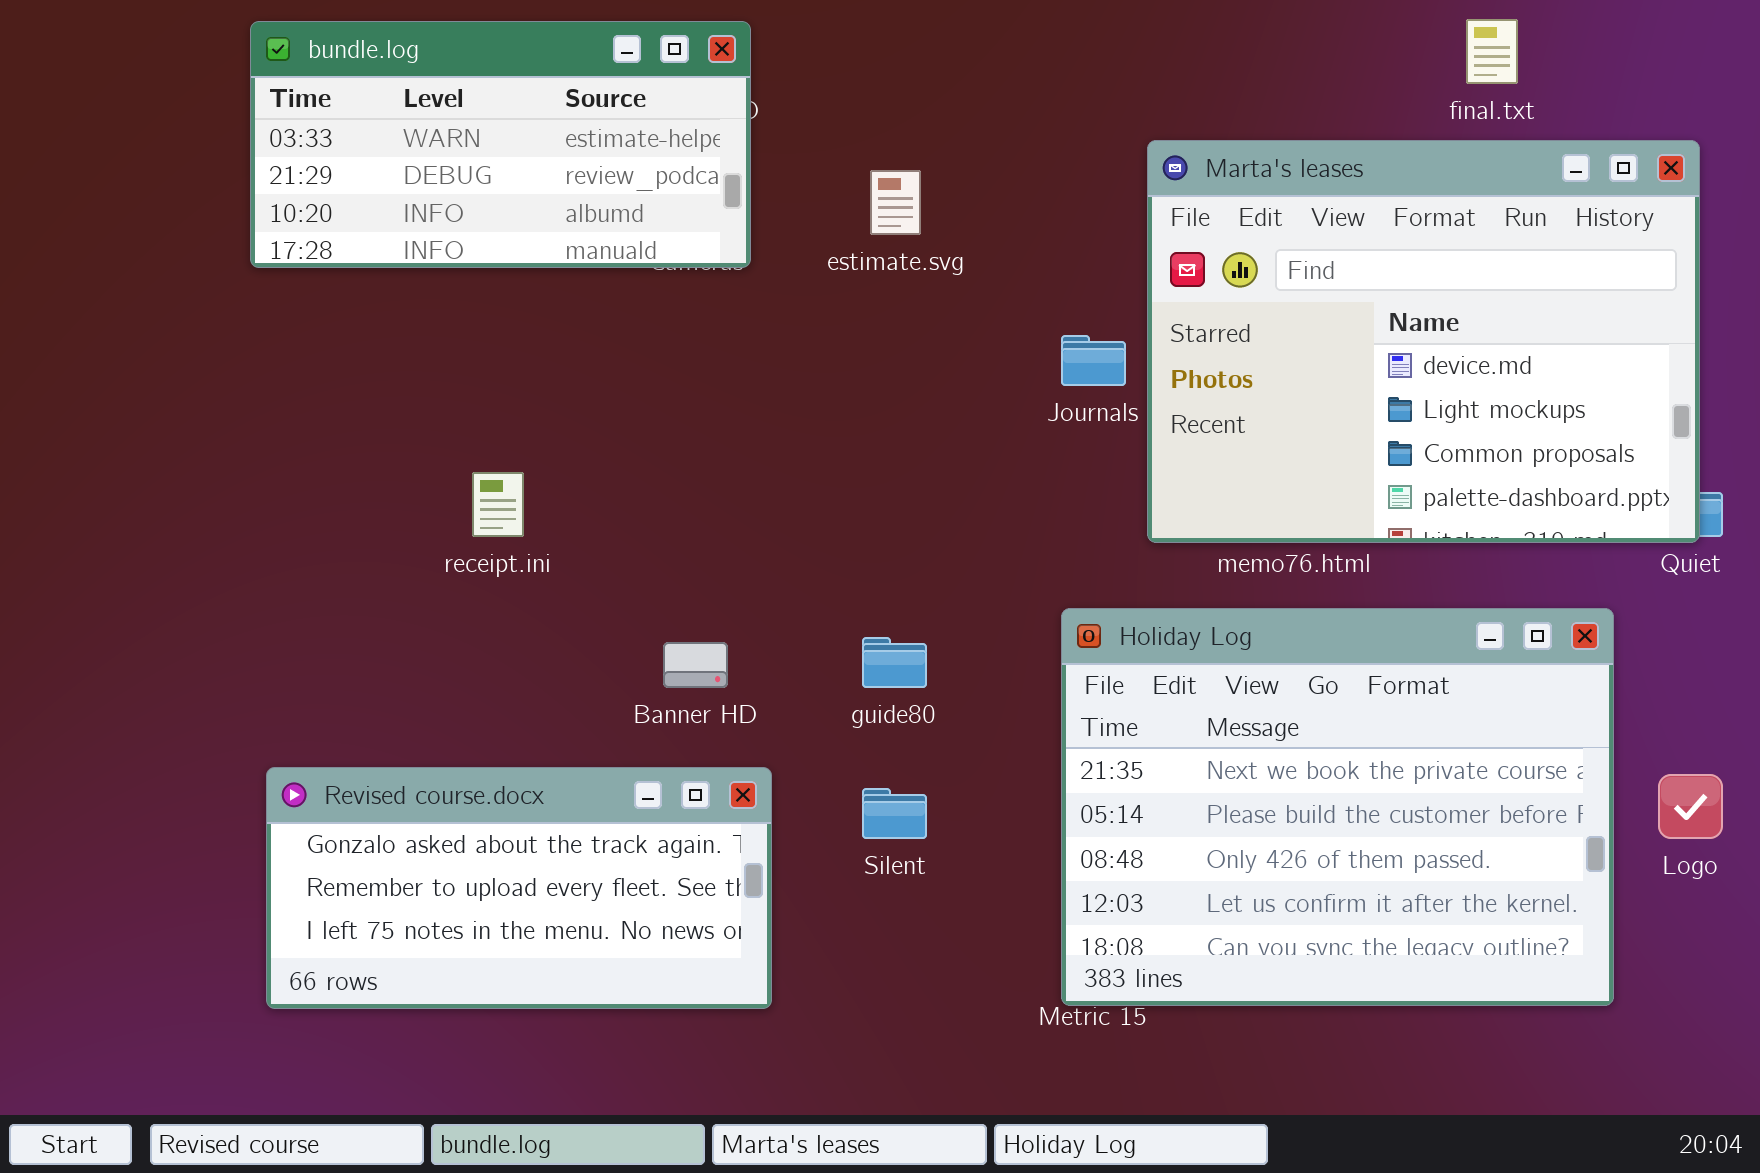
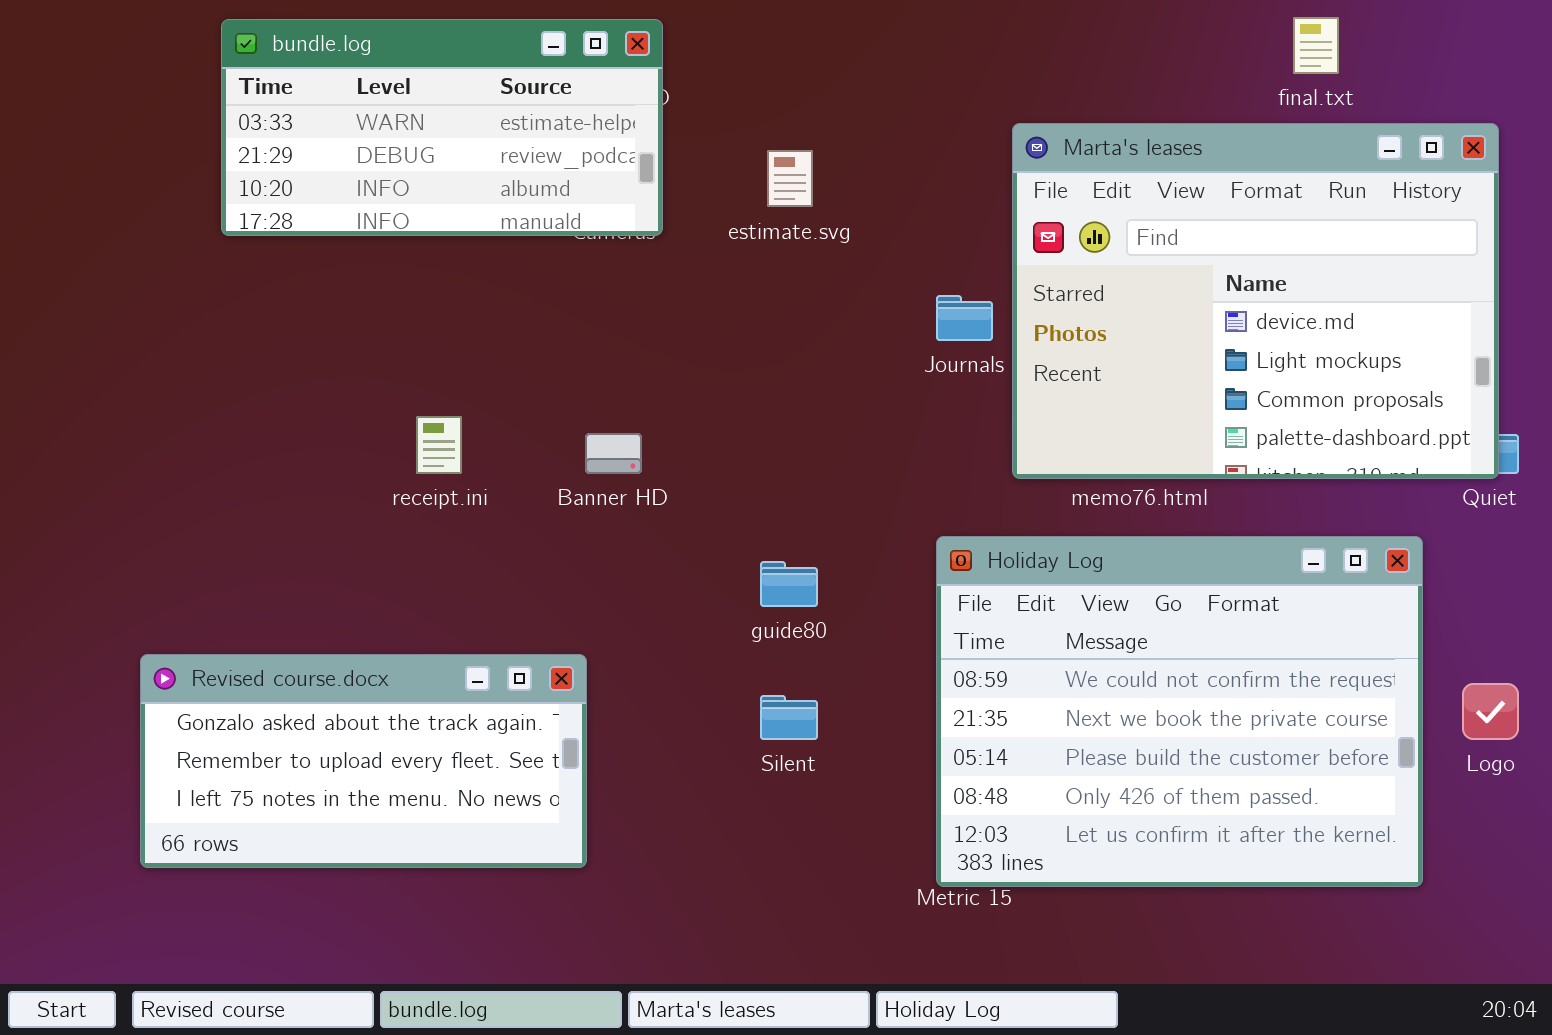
Holiday Log: [1061,608,1614,1006] -> [936,536,1423,887], scrolled up 1 row
Banner HD: [663,642,728,688] -> [585,433,642,474], moved
Revised course.docx: [266,767,772,1009] -> [140,654,587,868], moved

